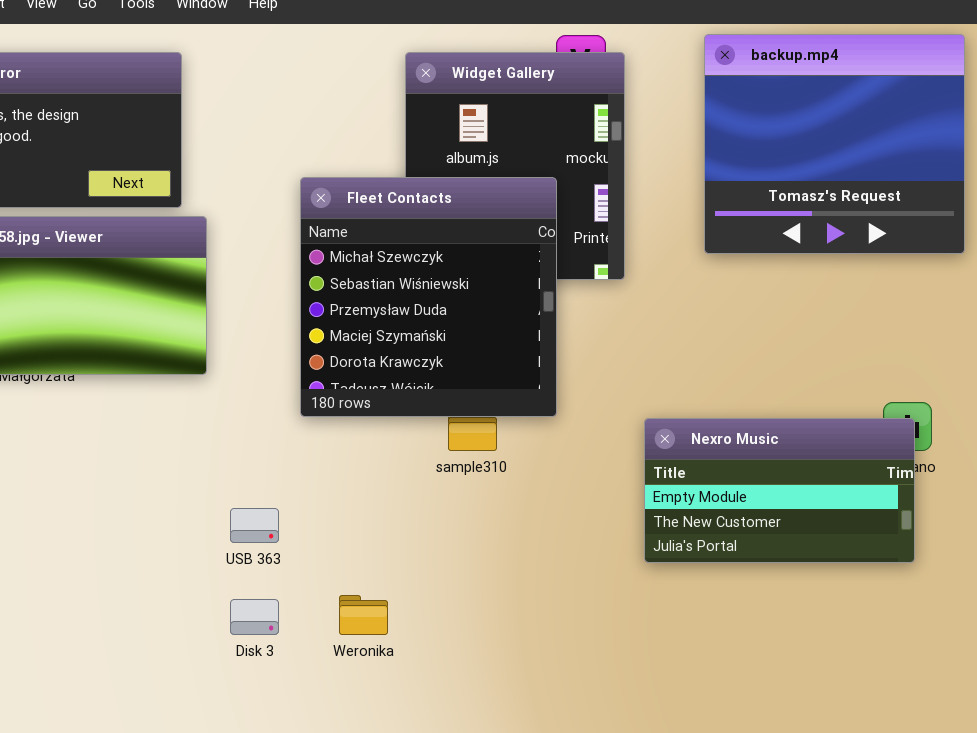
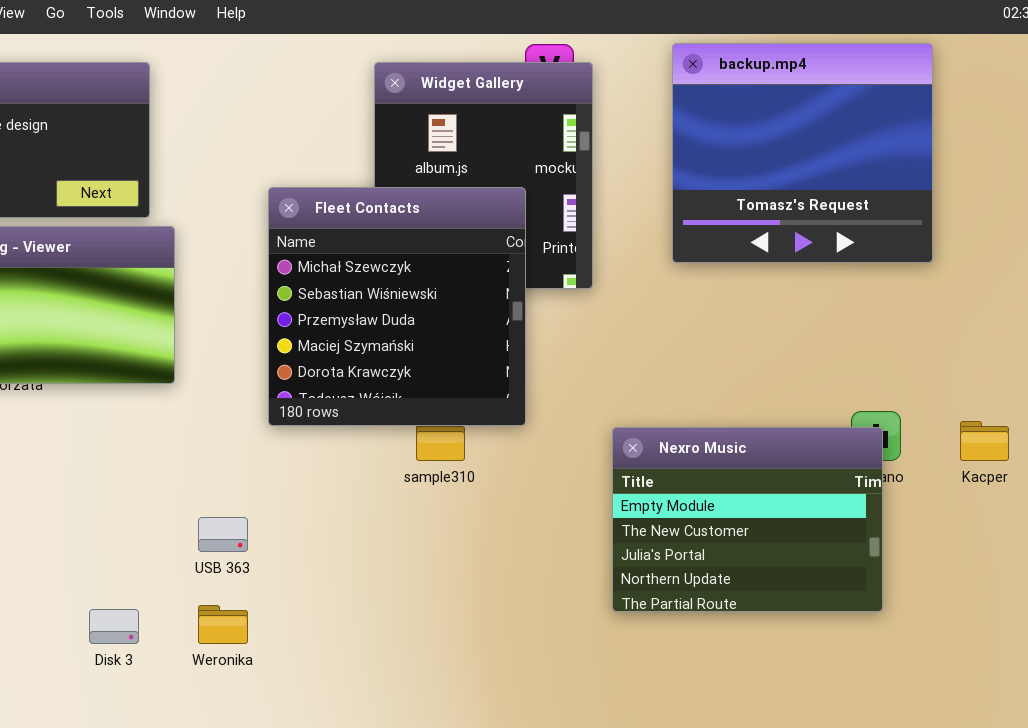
Nexro Music: [644,418,915,563] -> [612,427,883,612], resized
Weronika: [339,595,388,635] -> [198,605,248,644], moved
Disk 3: [230,599,279,635] -> [89,609,139,644], moved

